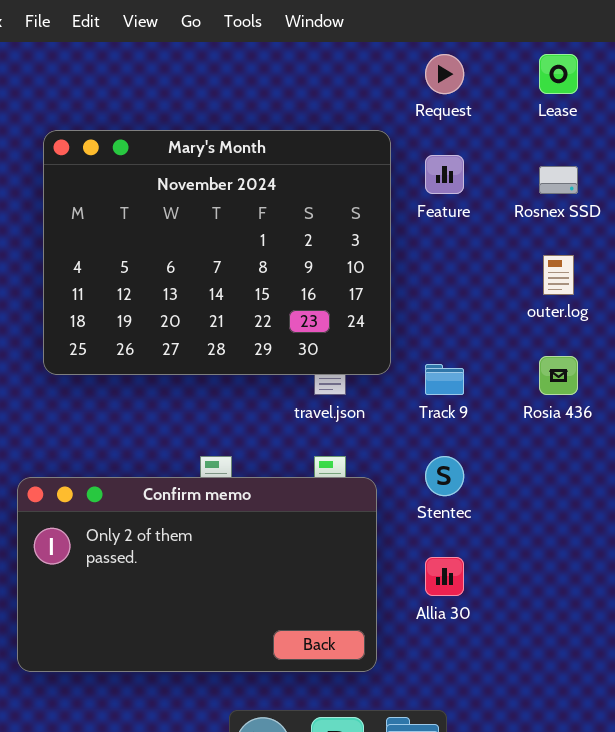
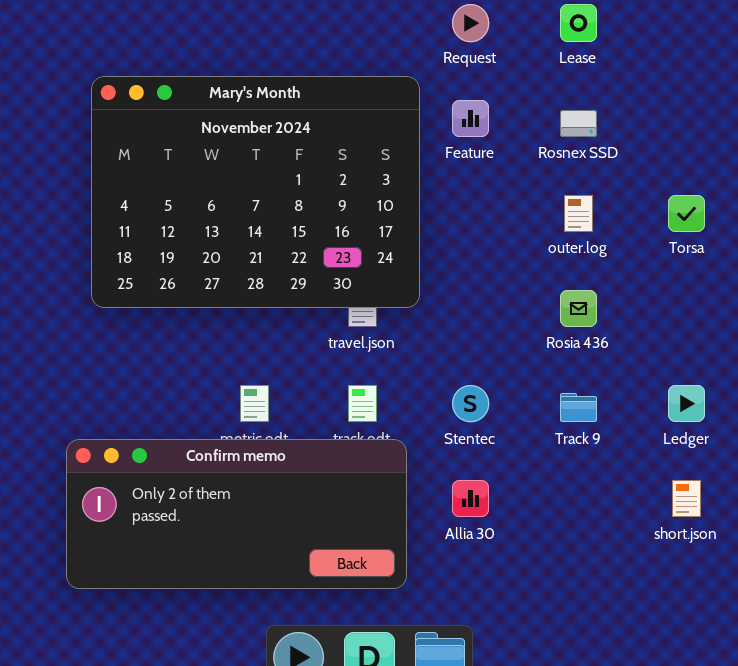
Track 9: [425,364,464,395] -> [560,393,597,422], moved
Confirm memo: [17,477,377,672] -> [66,439,407,589], resized

